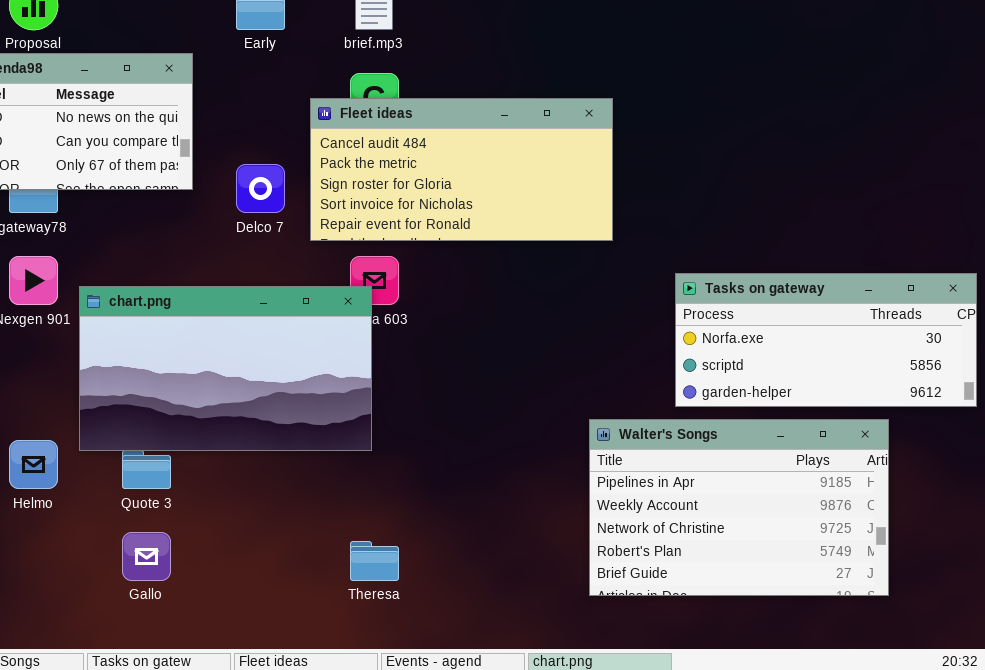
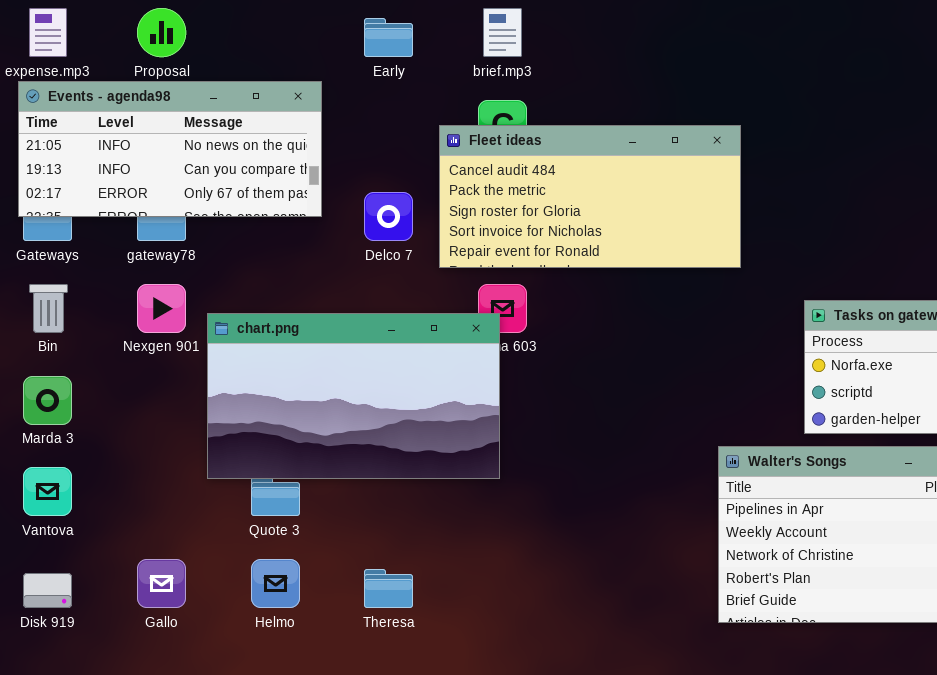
Helmo: [9,440,58,489] -> [251,559,300,608], moved
Gallo: [122,532,171,581] -> [137,559,186,608], moved
Theresa: [350,541,399,581] -> [364,569,413,608], moved

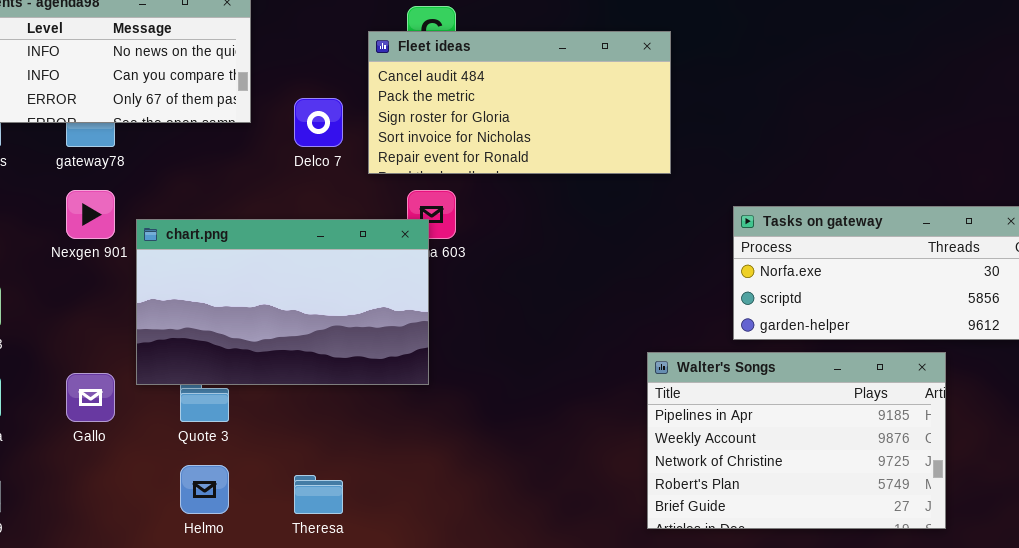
Gallo: [137,559,186,608] -> [66,373,115,422], moved

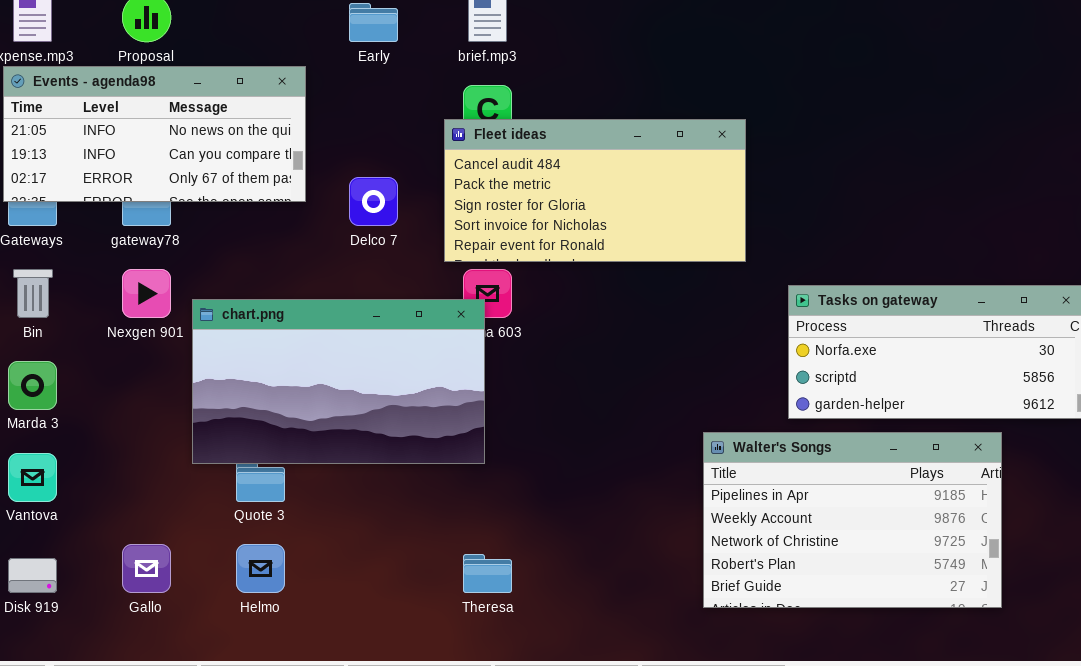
Fleet ideas: [368,31,671,174] -> [444,119,746,262], moved
Gallo: [66,373,115,422] -> [122,544,171,593], moved
Theresa: [294,475,343,514] -> [463,554,512,593], moved

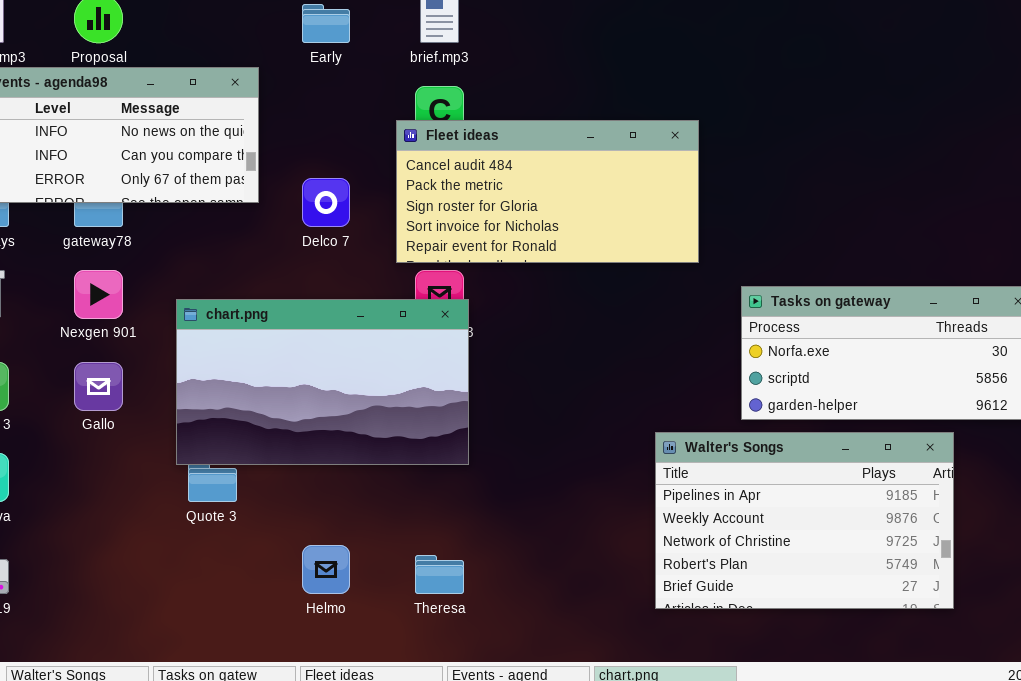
chart.png: [192,299,485,464] -> [176,299,469,465], moved
Gallo: [122,544,171,593] -> [74,362,123,411], moved
Helmo: [236,544,285,593] -> [302,545,350,594], moved

